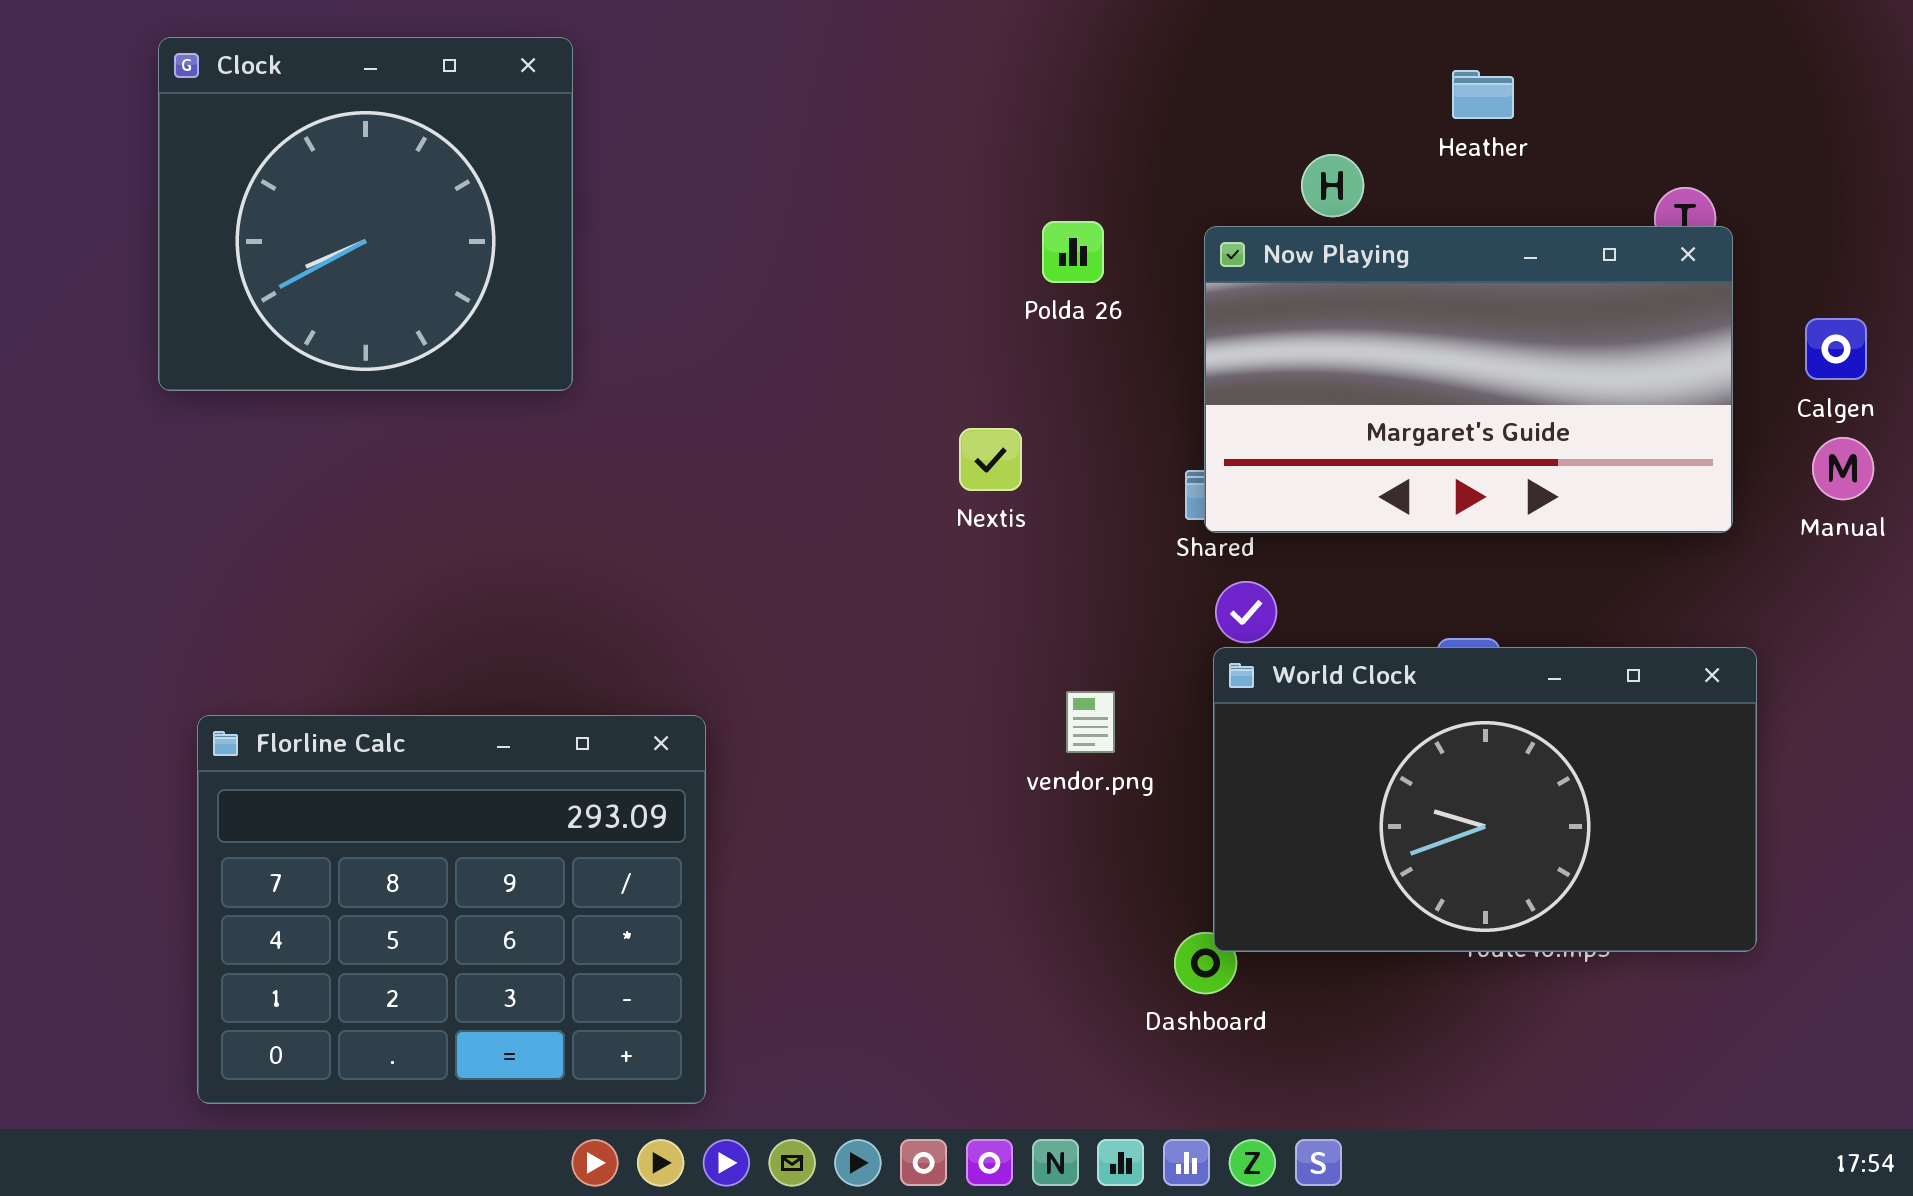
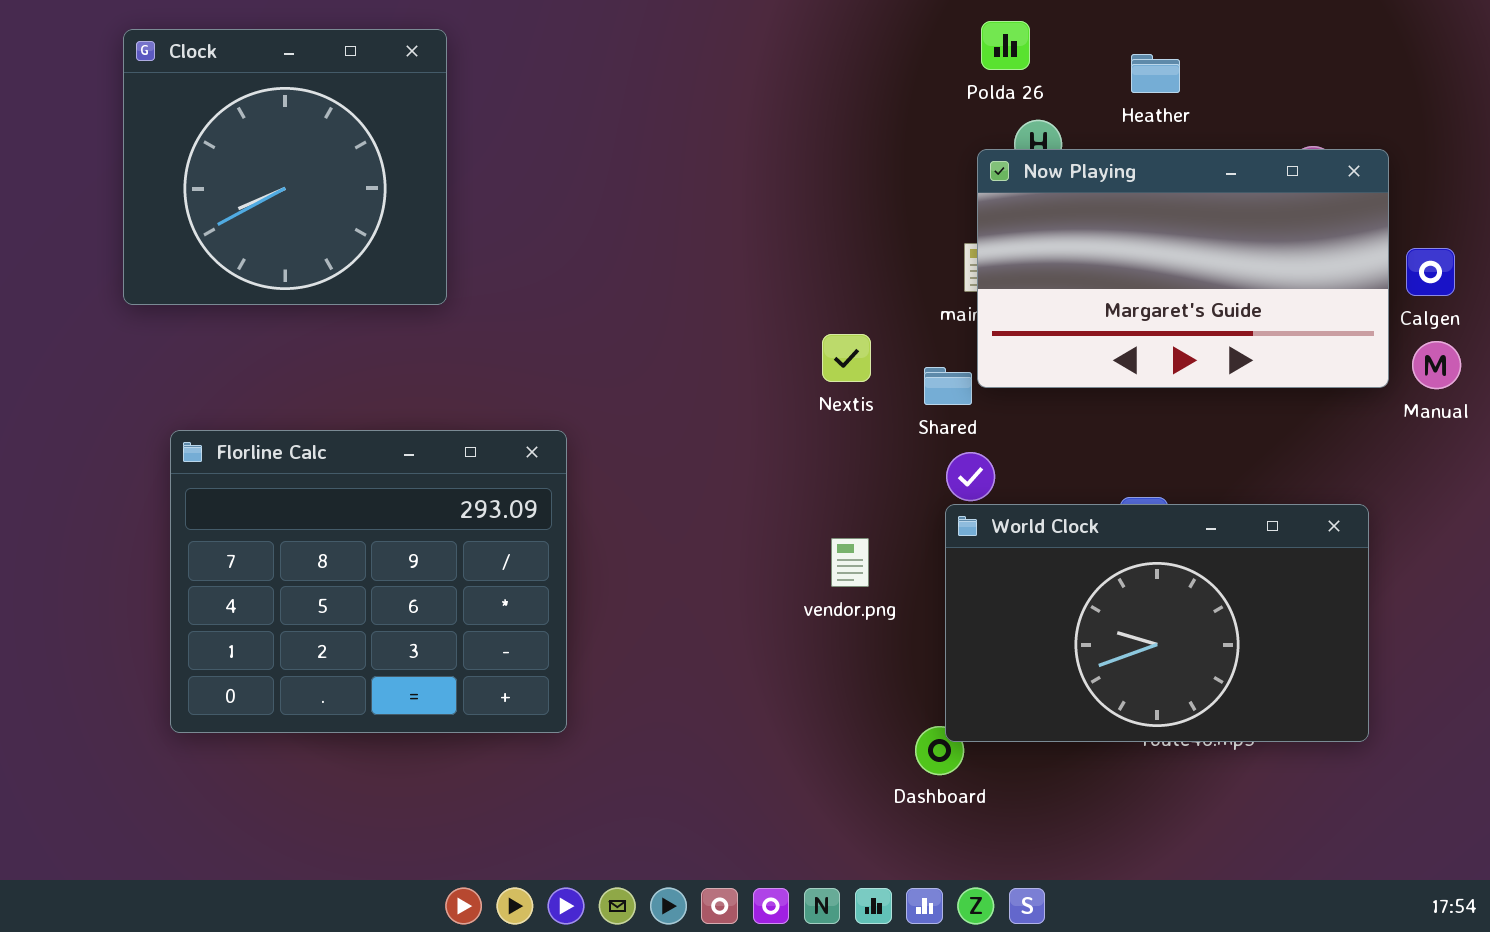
Polda 26: [1042,221,1104,283] -> [981,21,1030,70], moved
Now Playing: [1204,226,1733,533] -> [977,149,1389,388], moved
Nextis: [959,428,1022,491] -> [822,334,871,382], moved
Florline Calc: [197,715,706,1104] -> [170,430,567,733], moved

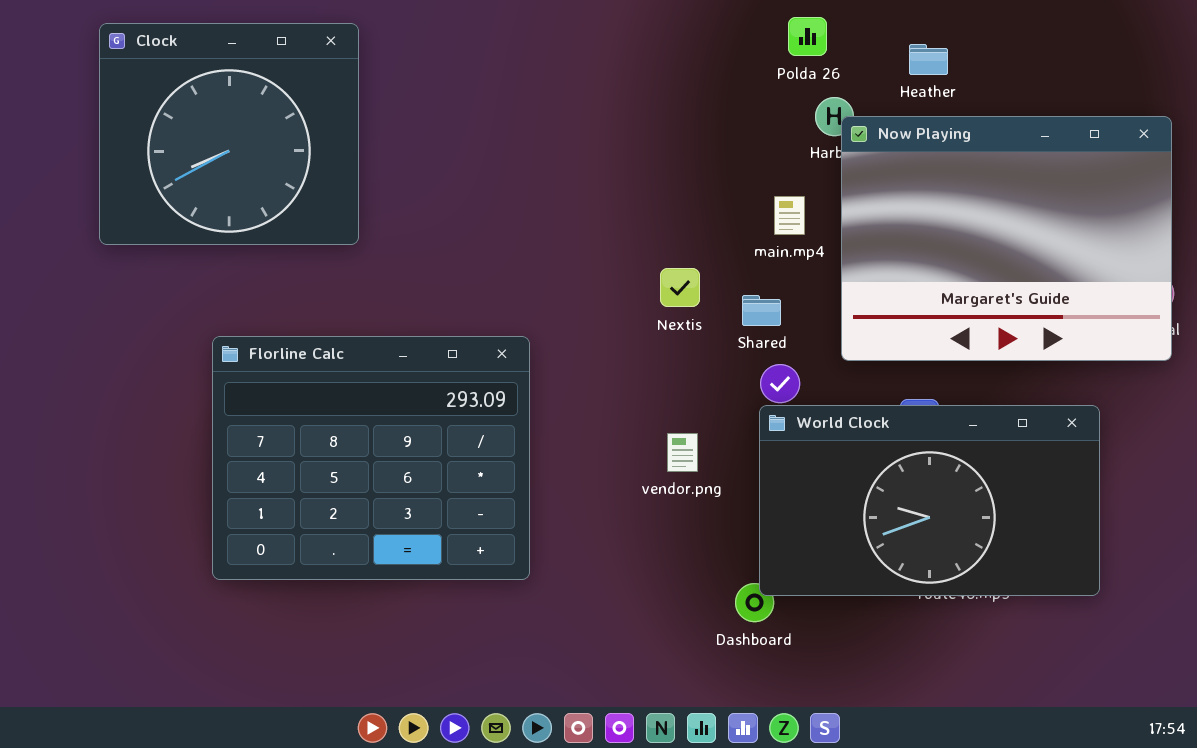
Now Playing: [977,149,1389,388] -> [841,116,1172,361], moved, resized
Florline Calc: [170,430,567,733] -> [212,336,530,580], moved

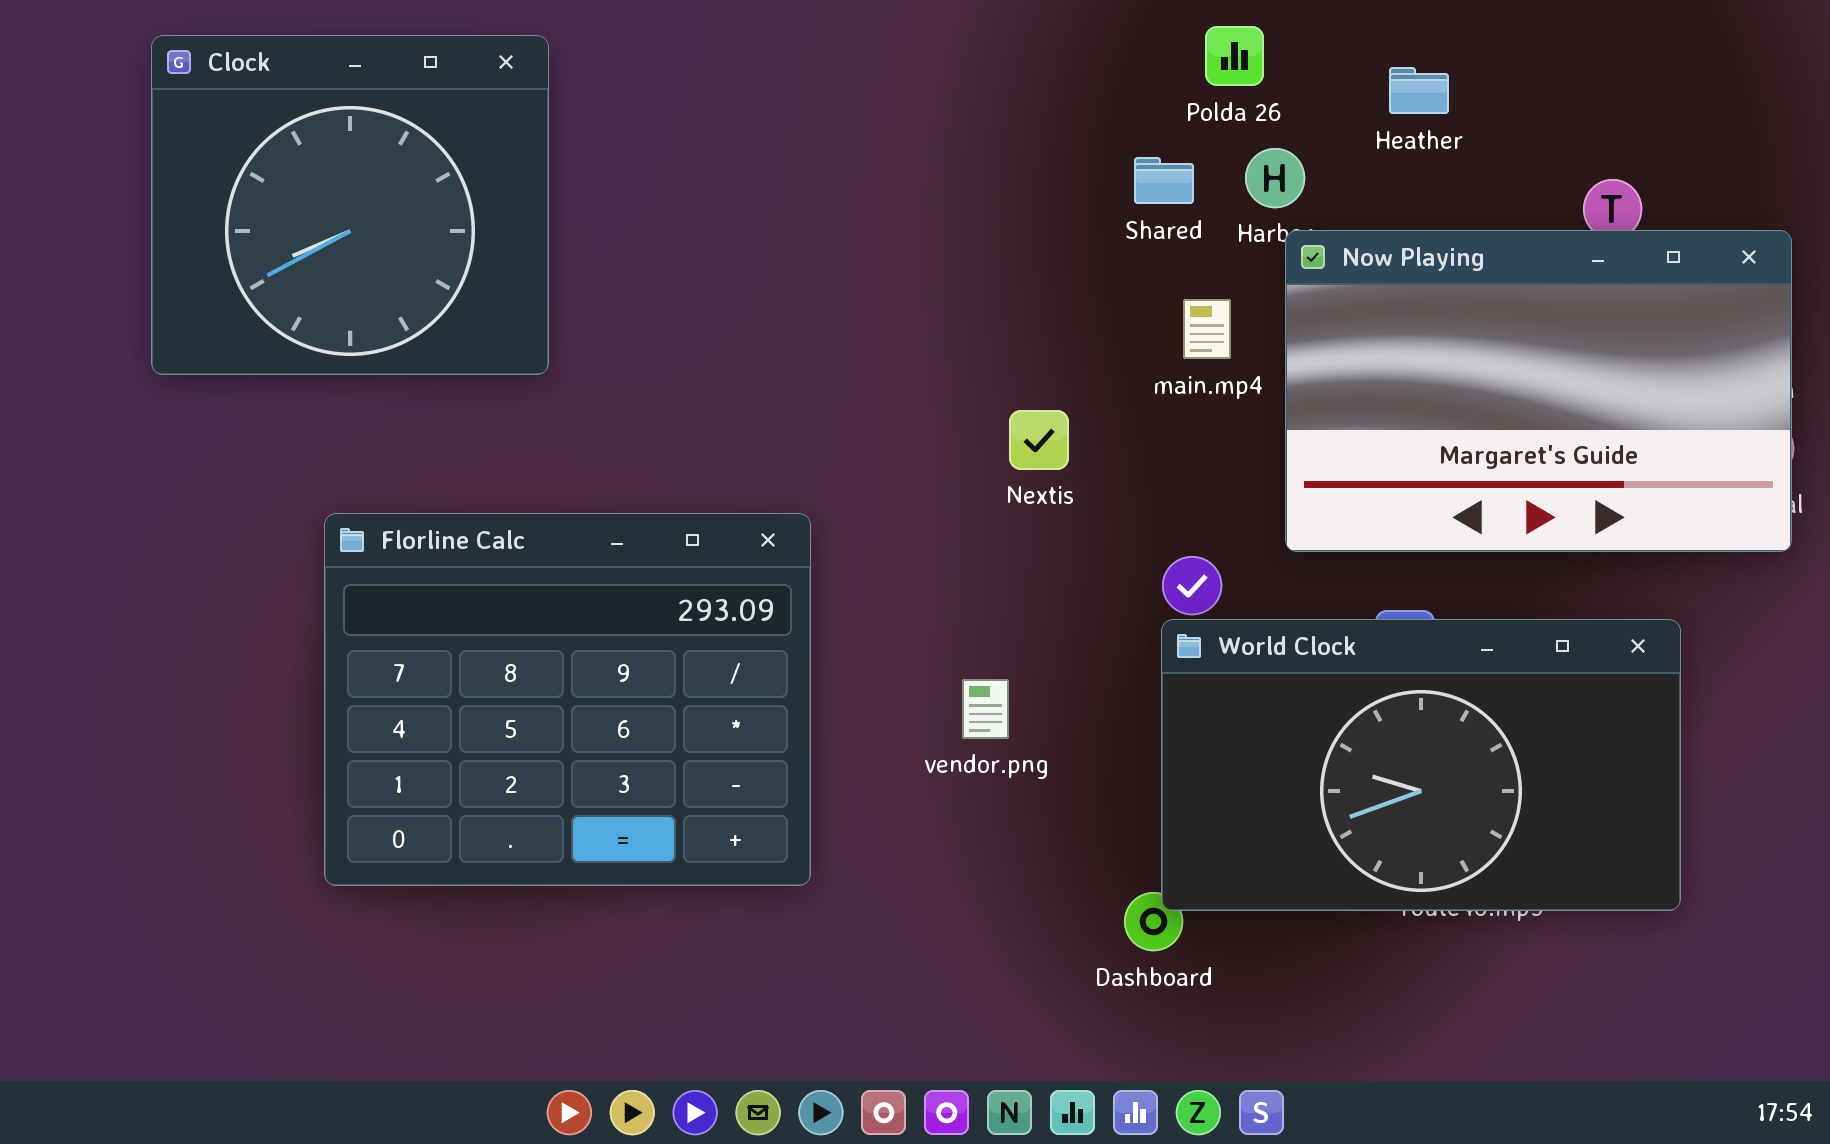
Now Playing: [841,116,1172,361] -> [1285,230,1792,552], resized
Shared: [742,295,781,326] -> [1134,157,1194,204], moved
vendor.png: [667,433,698,472] -> [962,679,1009,739], moved

